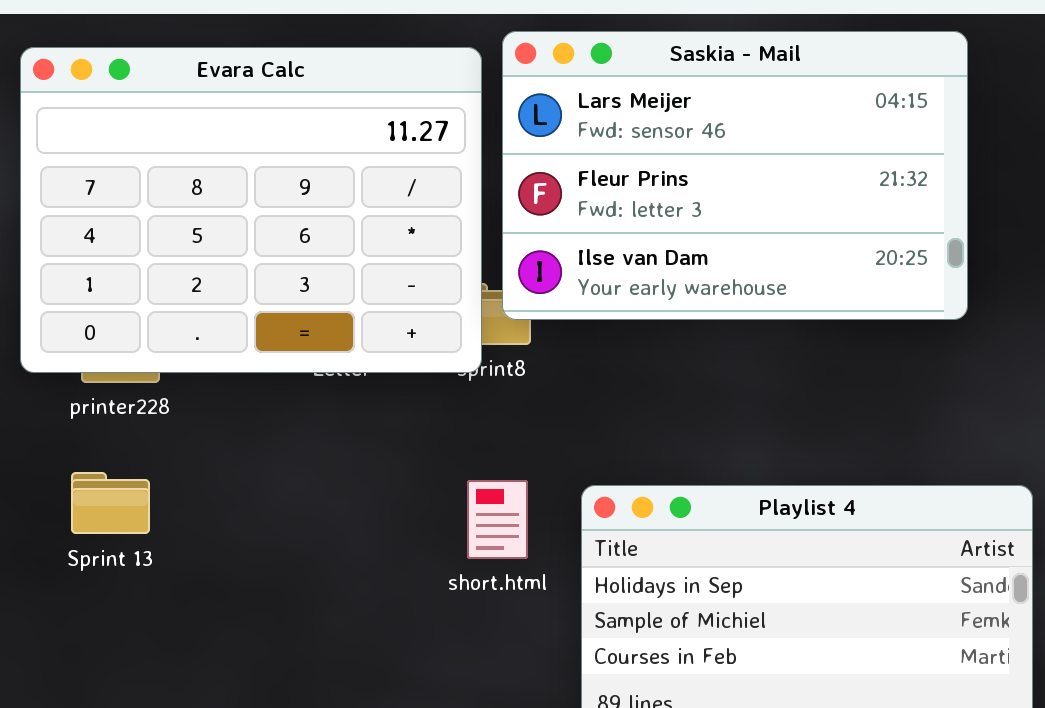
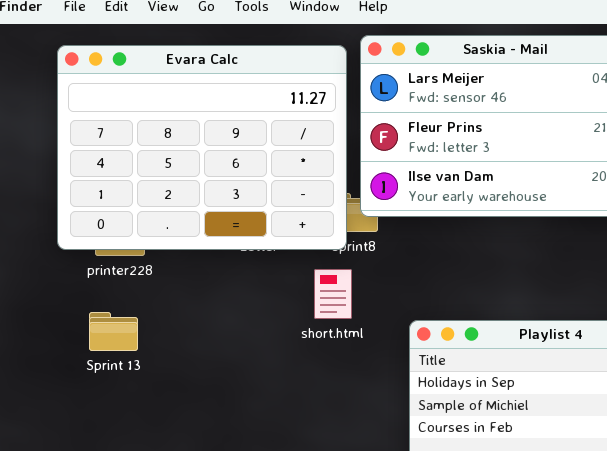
short.html: [467,480,528,559] -> [314,269,352,319], moved

